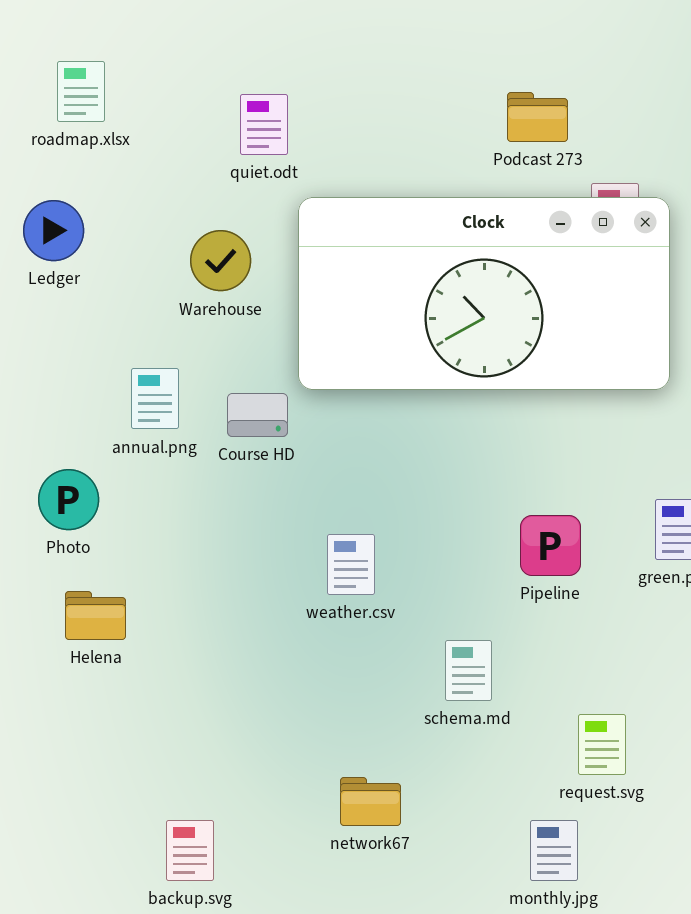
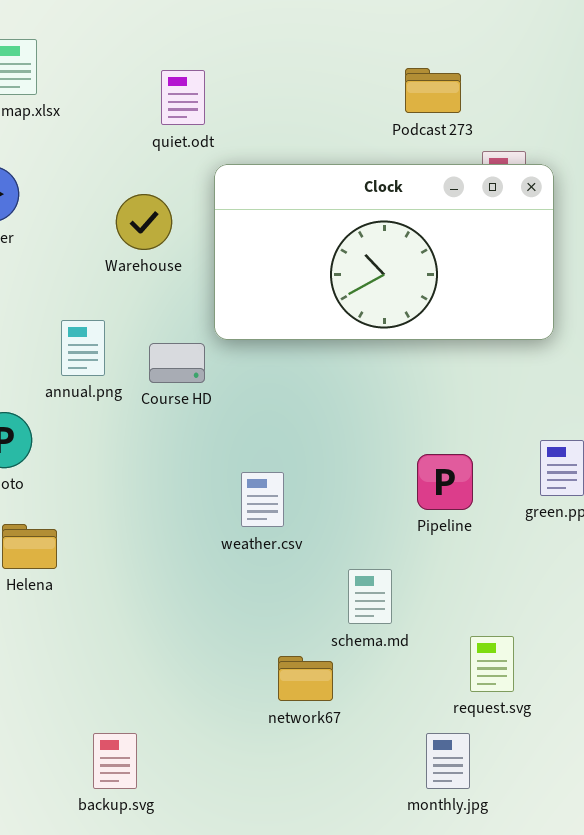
network67: [340,777,401,826] -> [278,656,333,701], moved

